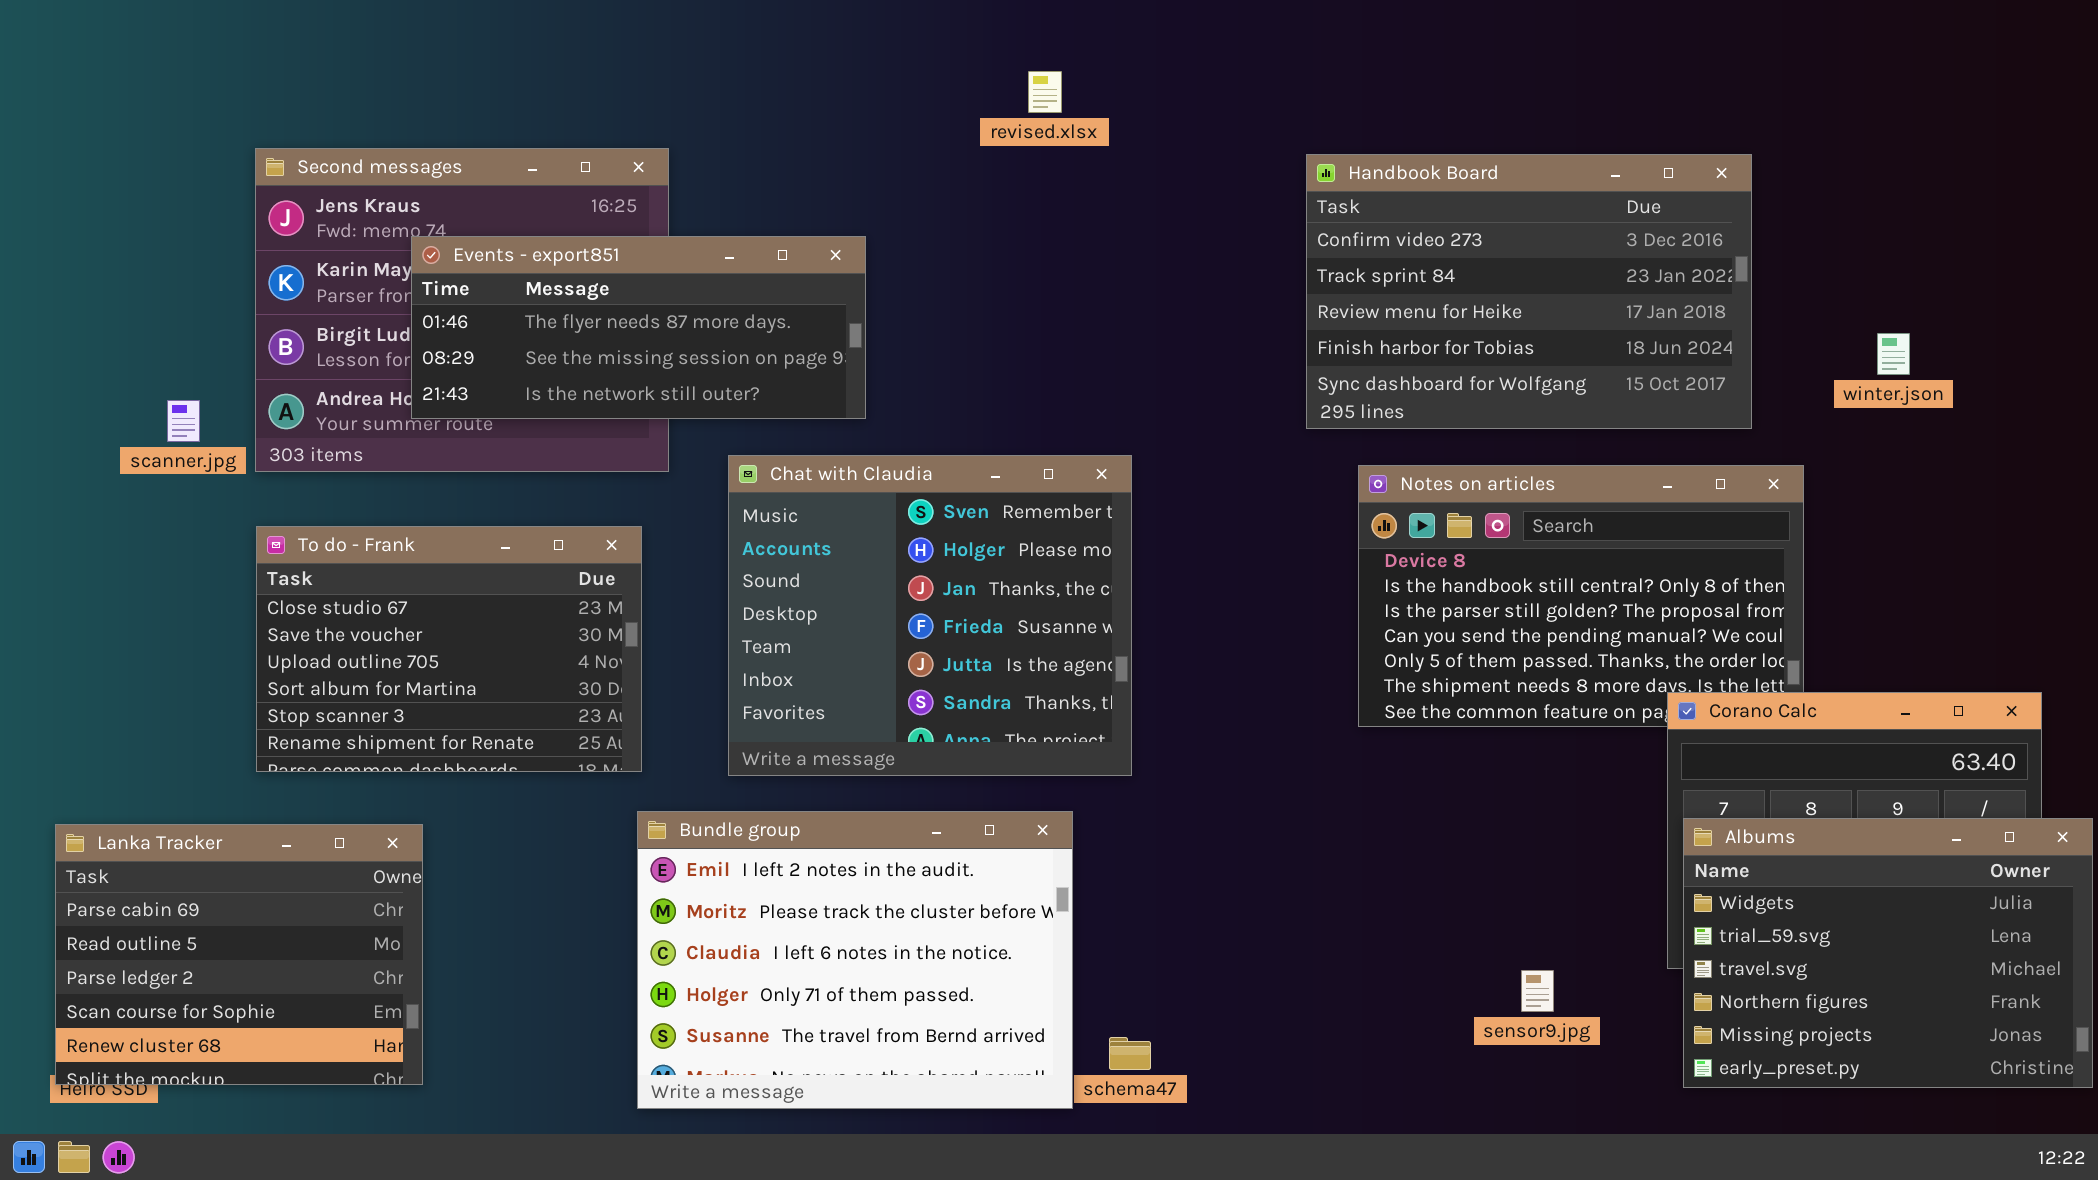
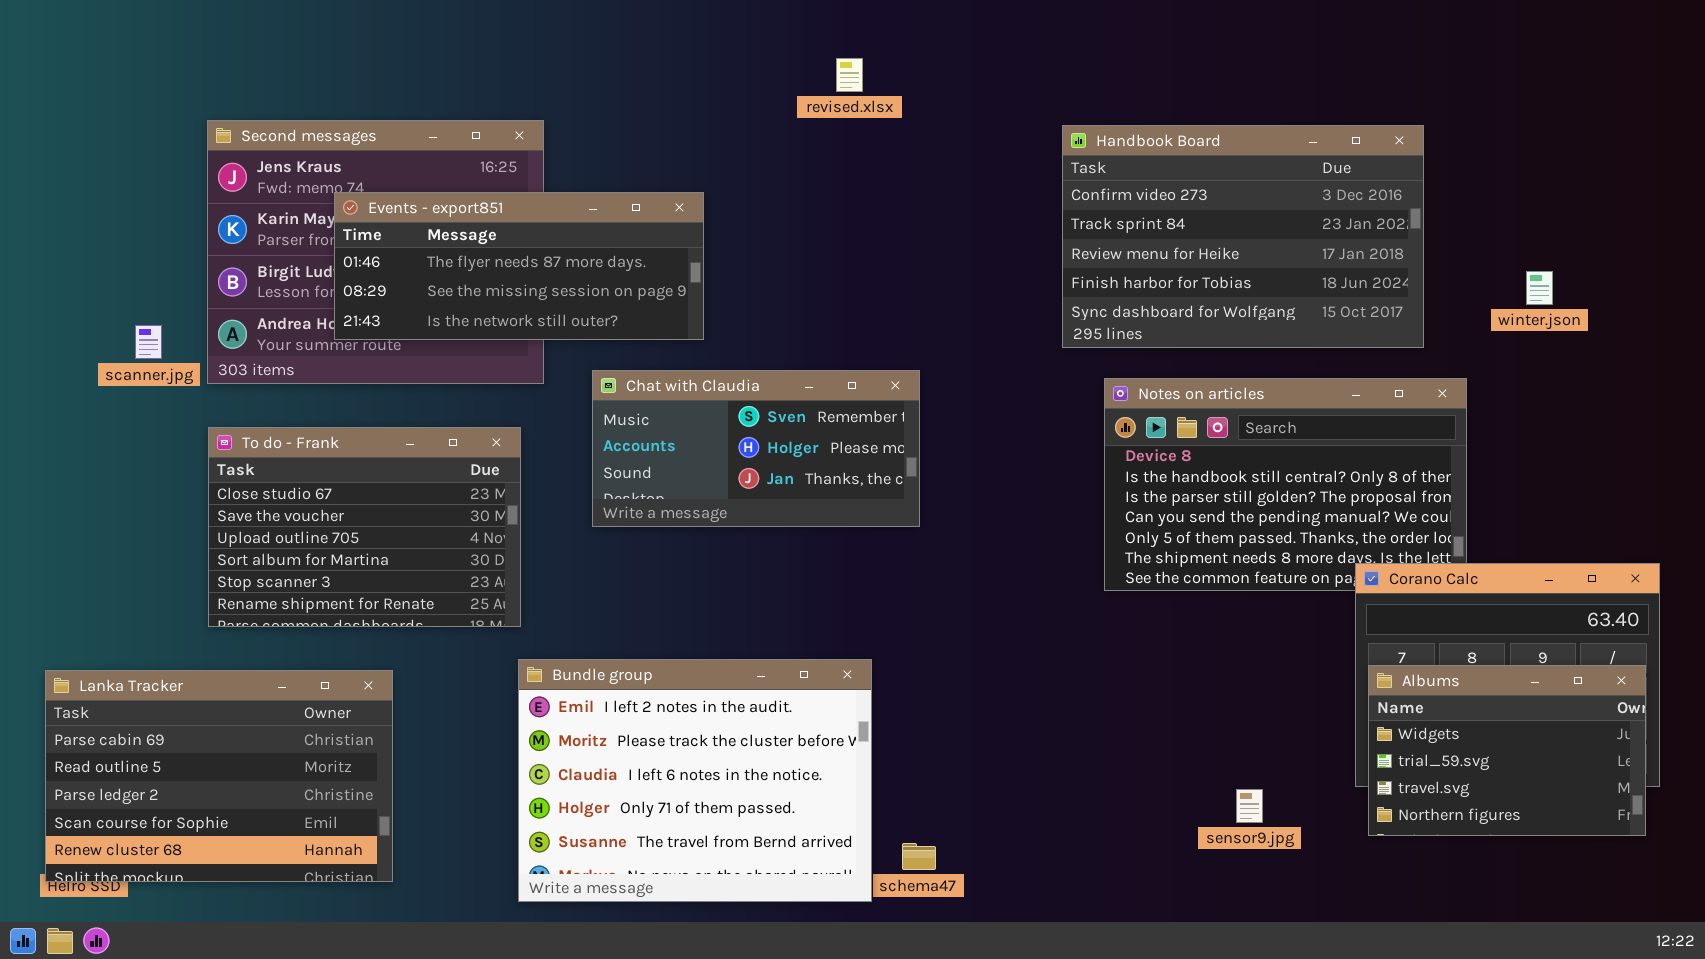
Chat with Claudia: [728,455,1132,776] -> [592,370,920,527], resized
Albums: [1683,818,2093,1088] -> [1368,665,1646,836], resized
Lanka Tracker: [55,824,423,1085] -> [45,670,393,882], resized

